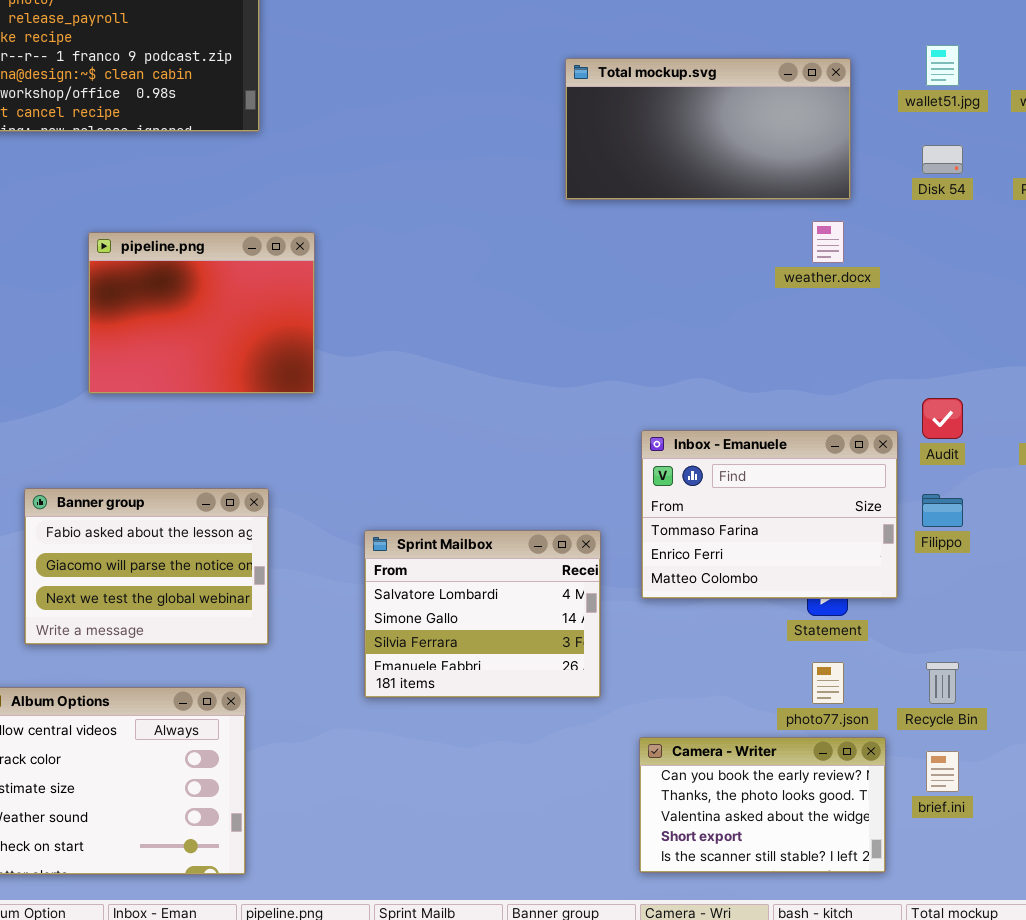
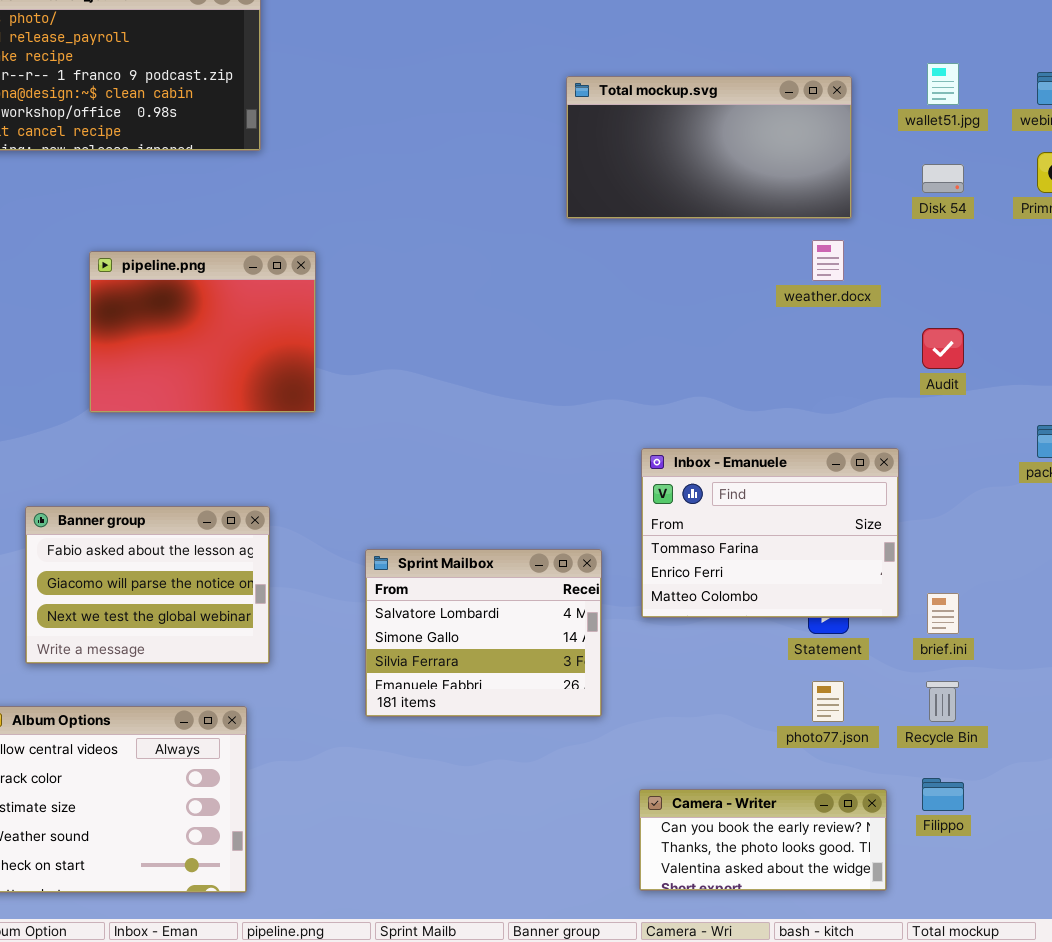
Audit: [922,398,963,439] -> [922,328,964,369], moved
Filippo: [922,494,963,527] -> [922,778,964,811], moved
Camera - Writer: [639,737,886,873] -> [639,789,887,891], resized
brief.ini: [926,751,959,792] -> [927,593,959,634], moved

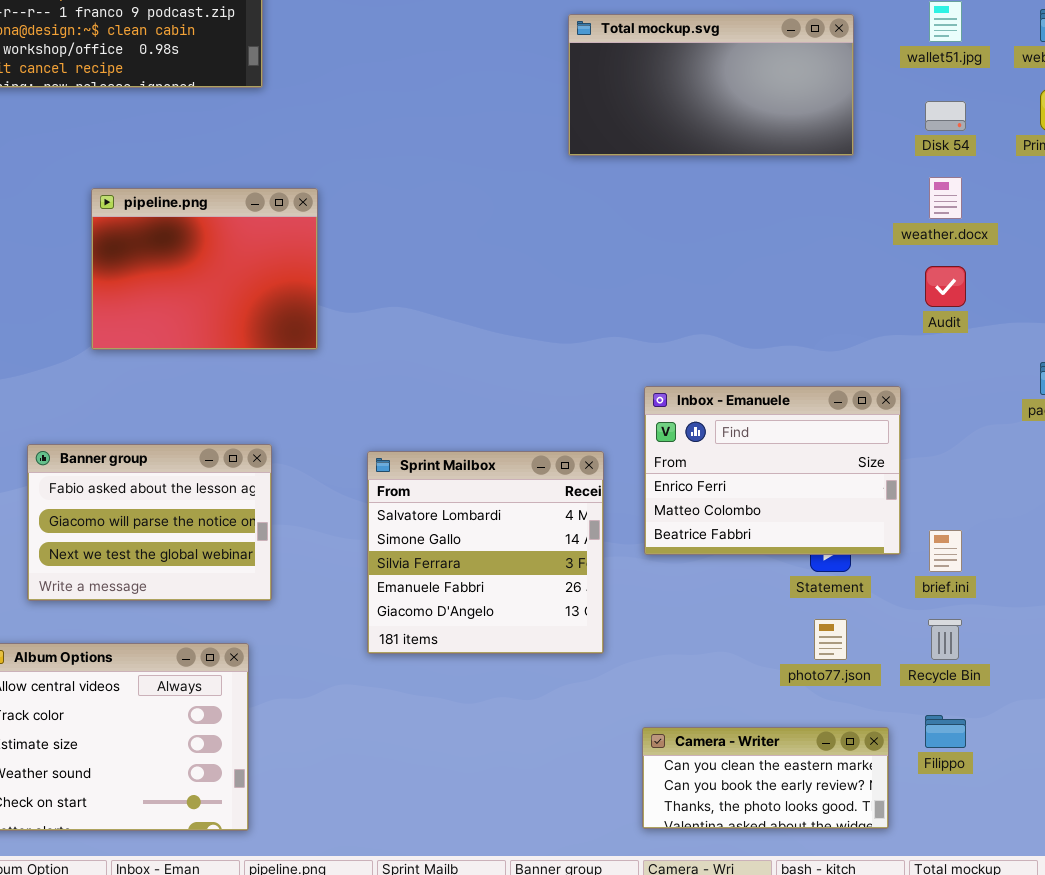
weather.docx: [812,240,844,281] -> [929,177,962,219], moved
Inbox - Emanuele: [641,448,899,618] -> [644,386,901,555], scrolled down 1 row
Sprint Mailbox: [365,549,602,717] -> [367,451,604,654], resized
Camera - Writer: [639,789,887,891] -> [642,727,889,829], scrolled up 1 row

